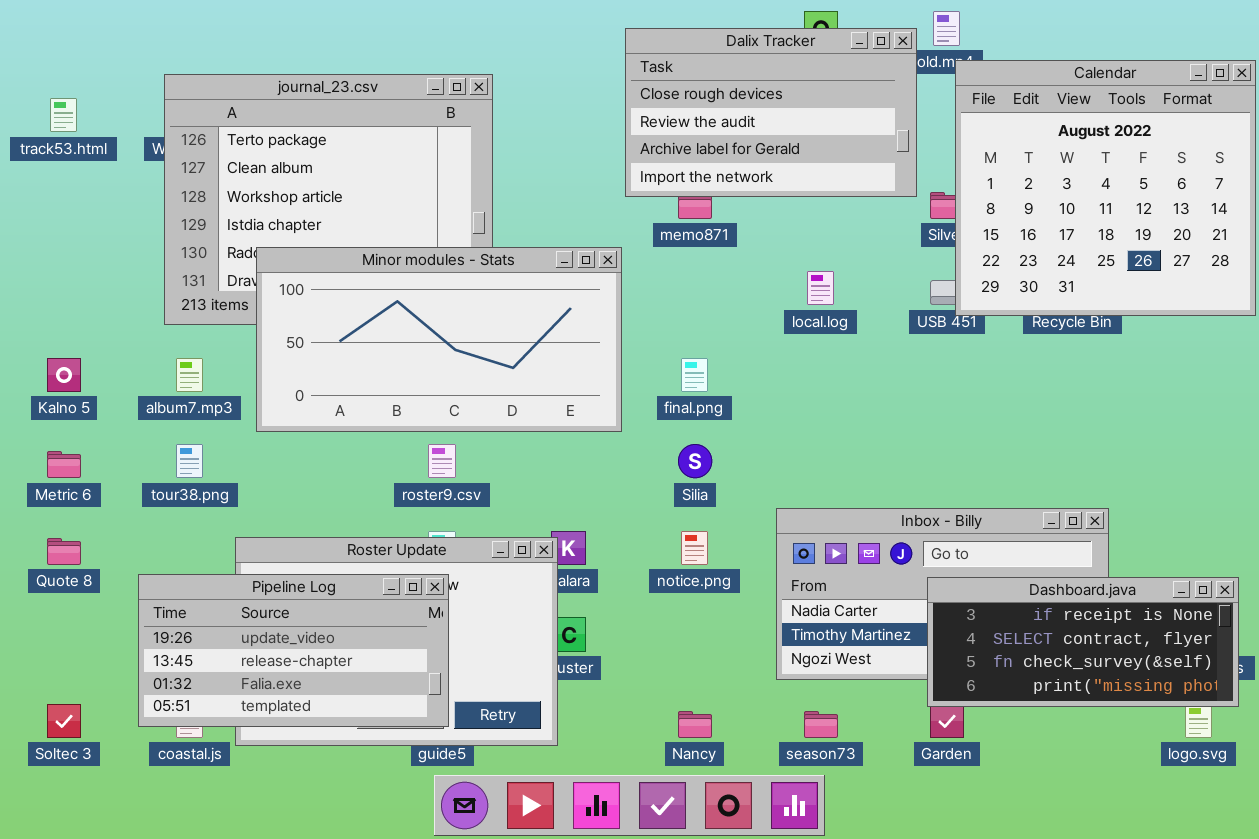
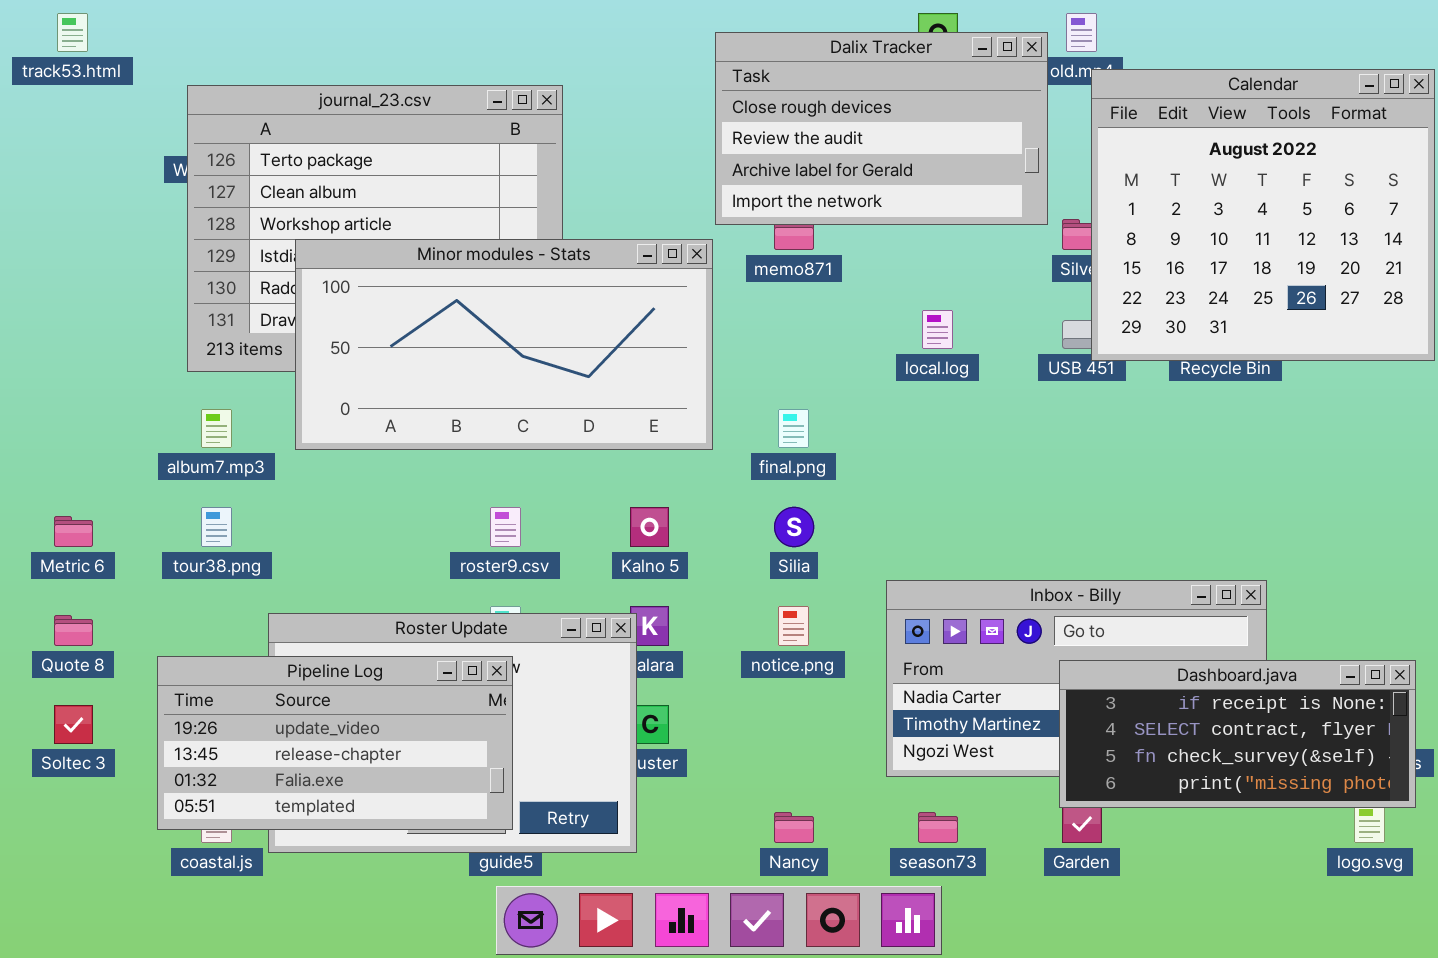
track53.html: [50,98,77,132] -> [57,13,88,52], moved
Minor modules - Stats: [256,247,622,432] -> [295,239,713,450], moved
Kalno 5: [47,358,81,392] -> [630,507,669,547], moved
Soltec 3: [47,704,81,738] -> [54,705,93,744], moved

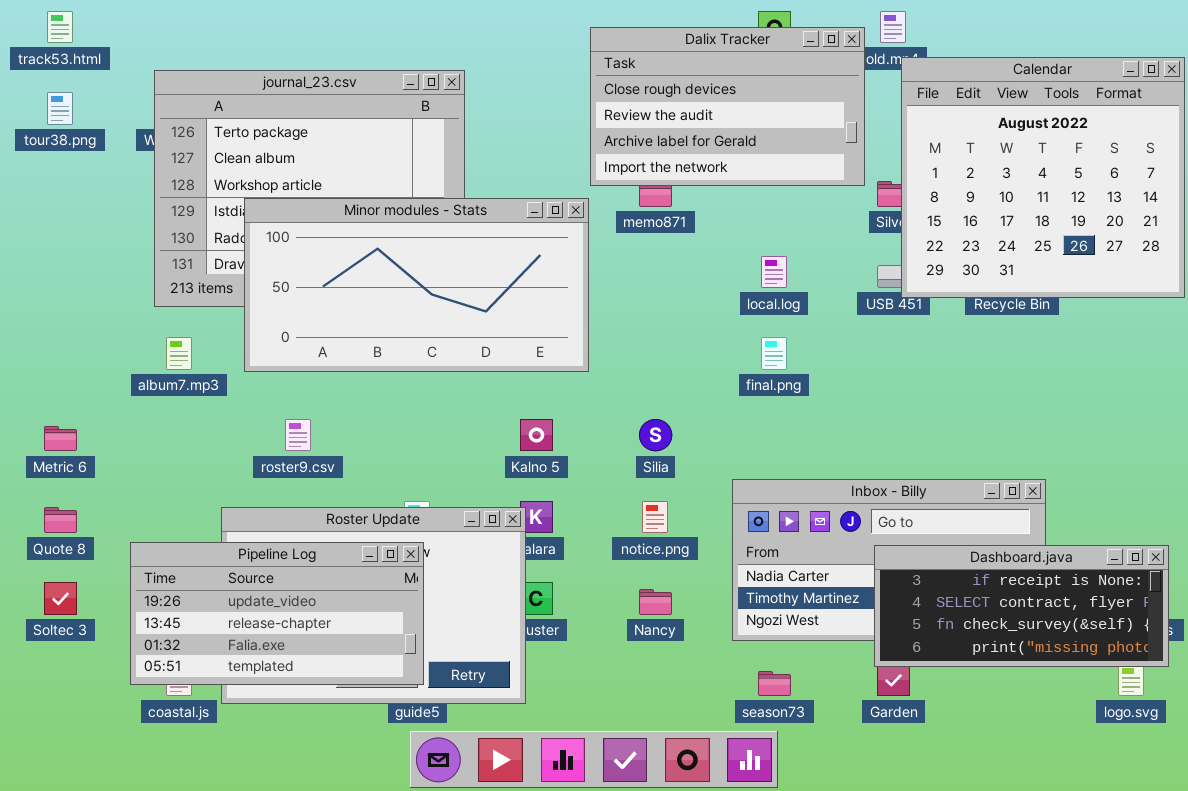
final.png: [778,409,809,448] -> [761,337,787,370], moved
tour38.png: [201,507,232,547] -> [47,92,73,125], moved
roster9.csv: [490,507,521,547] -> [285,419,311,451], moved
Nancy: [774,812,814,843] -> [639,589,672,615], moved

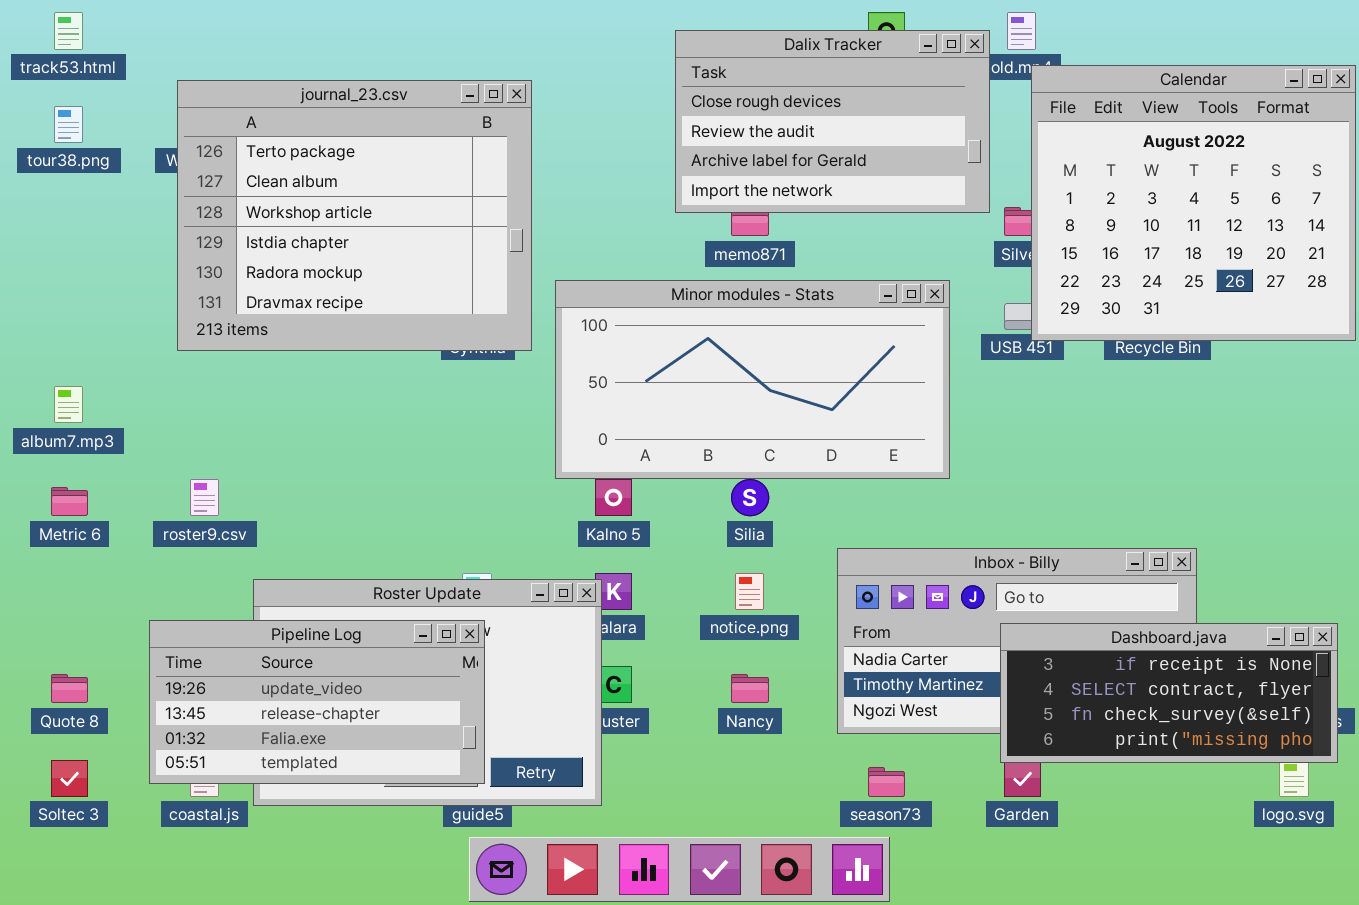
Minor modules - Stats: [244,198,589,372] -> [555,280,950,479], moved
album7.mp3: [166,337,192,370] -> [54,386,83,423], moved
roster9.csv: [285,419,311,451] -> [190,479,219,516], moved
Quote 8: [44,507,77,533] -> [51,674,88,703], moved
Soltec 3: [44,582,77,615] -> [51,760,88,797], moved

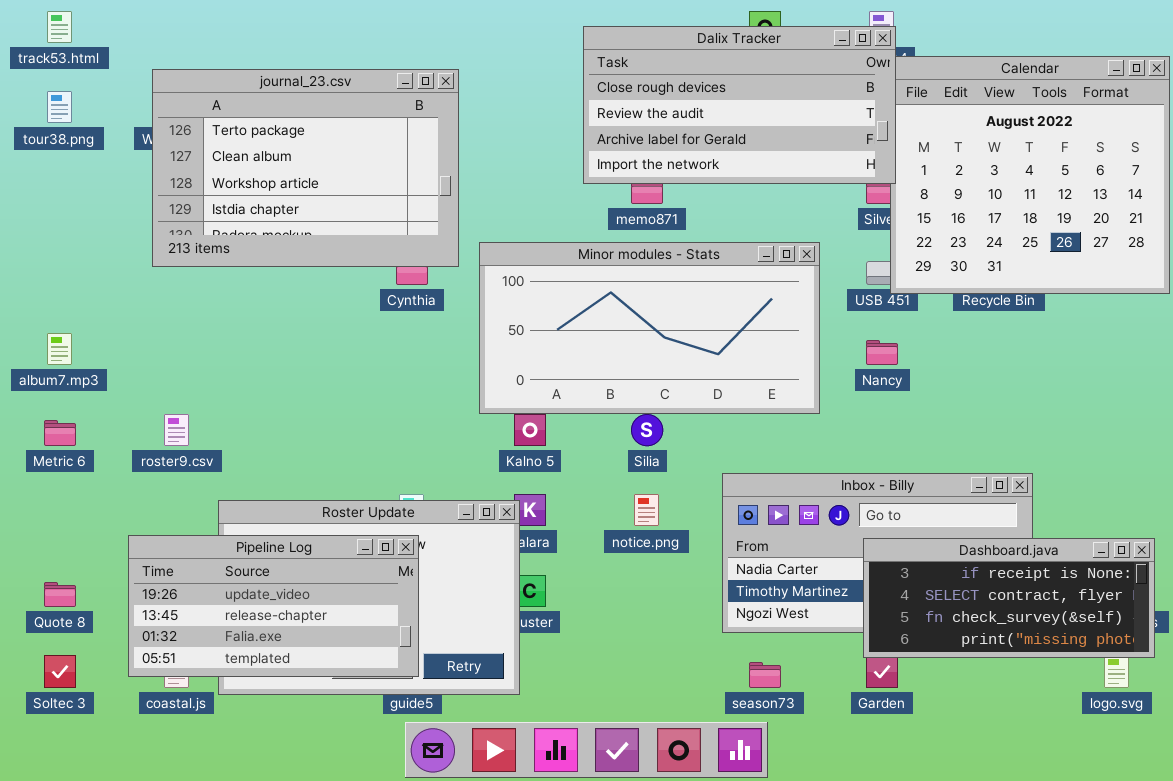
Dalix Tracker: [675,30,990,213] -> [583,26,896,184], resized
journal_23.csv: [177,80,532,351] -> [152,69,459,267], resized
Nancy: [731,674,769,703] -> [866,340,898,365], moved

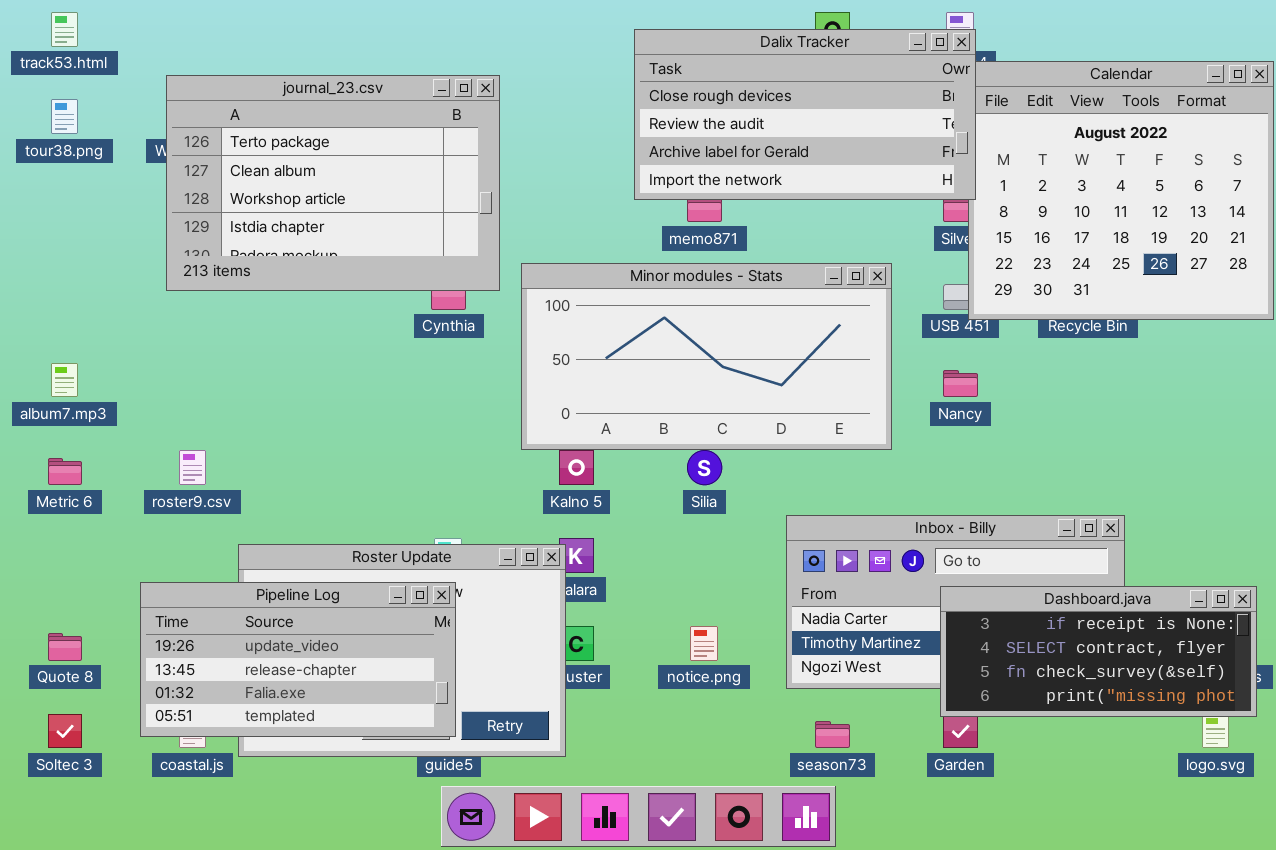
notice.png: [634,494,659,526] -> [690,626,718,661], moved

